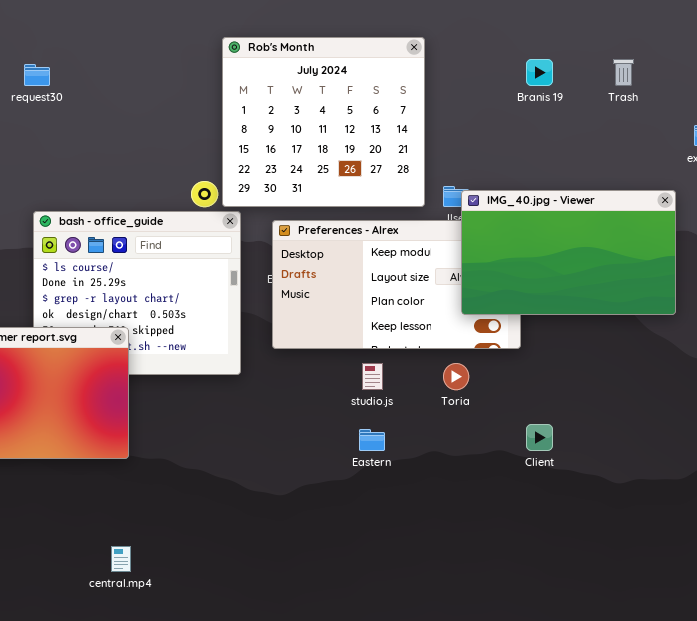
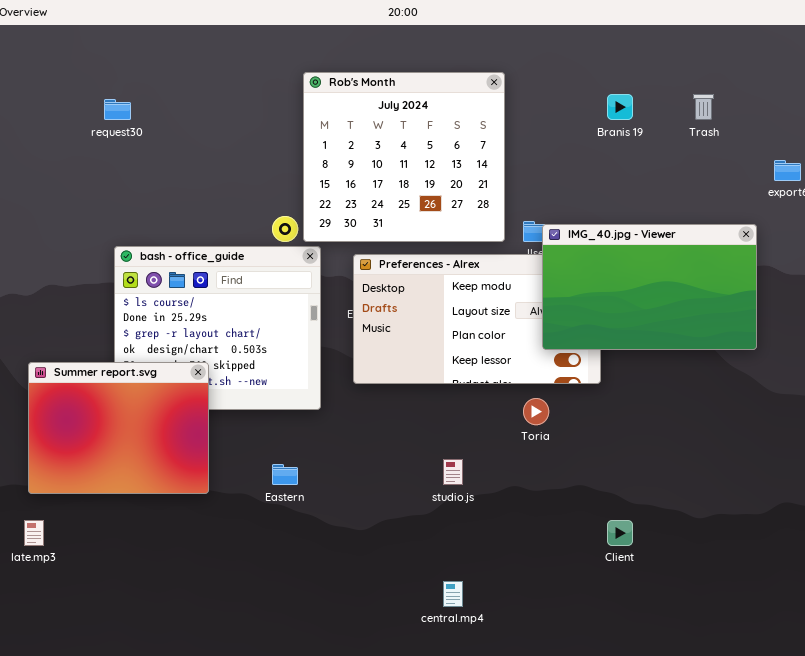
studio.js: [362,363,383,390] -> [443,459,463,485], moved
Client: [526,424,553,451] -> [607,520,633,546], moved
Eastern: [359,429,385,451] -> [272,464,298,485], moved
central.mp4: [111,546,131,572] -> [443,581,463,607], moved

